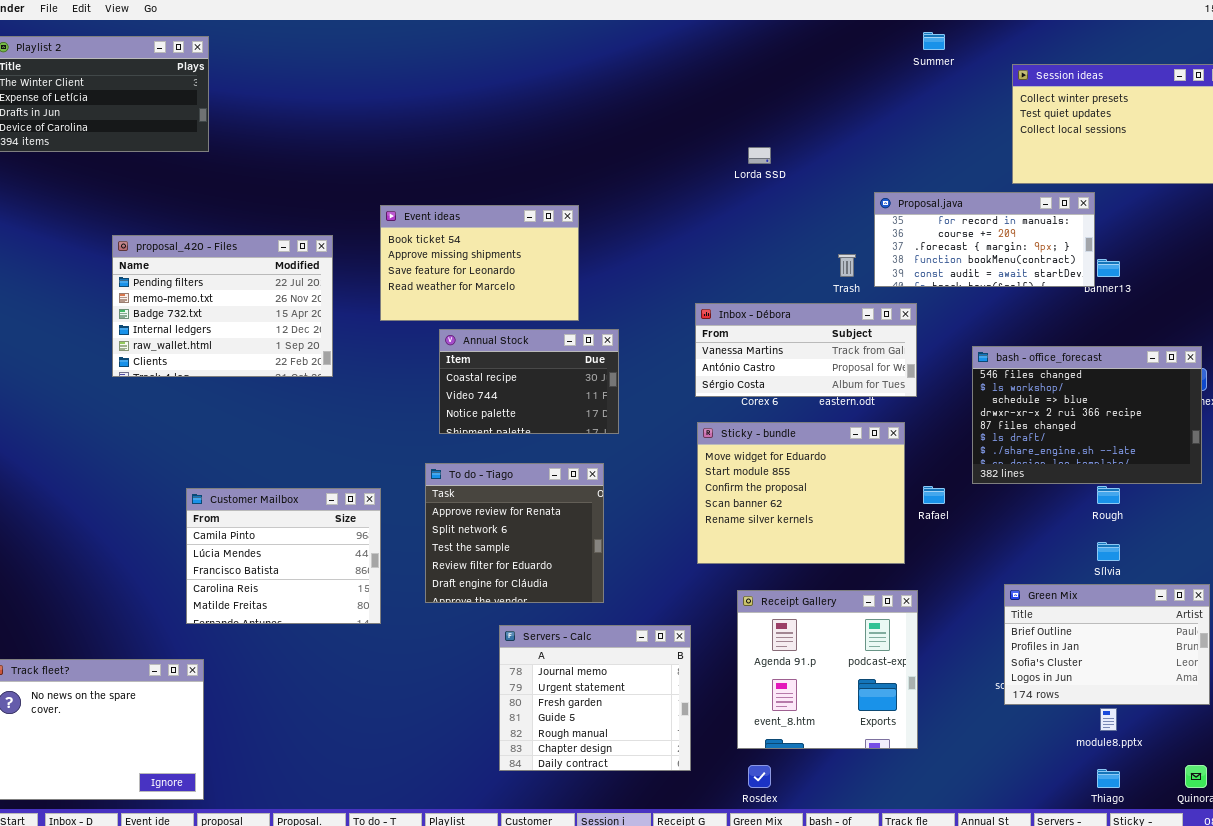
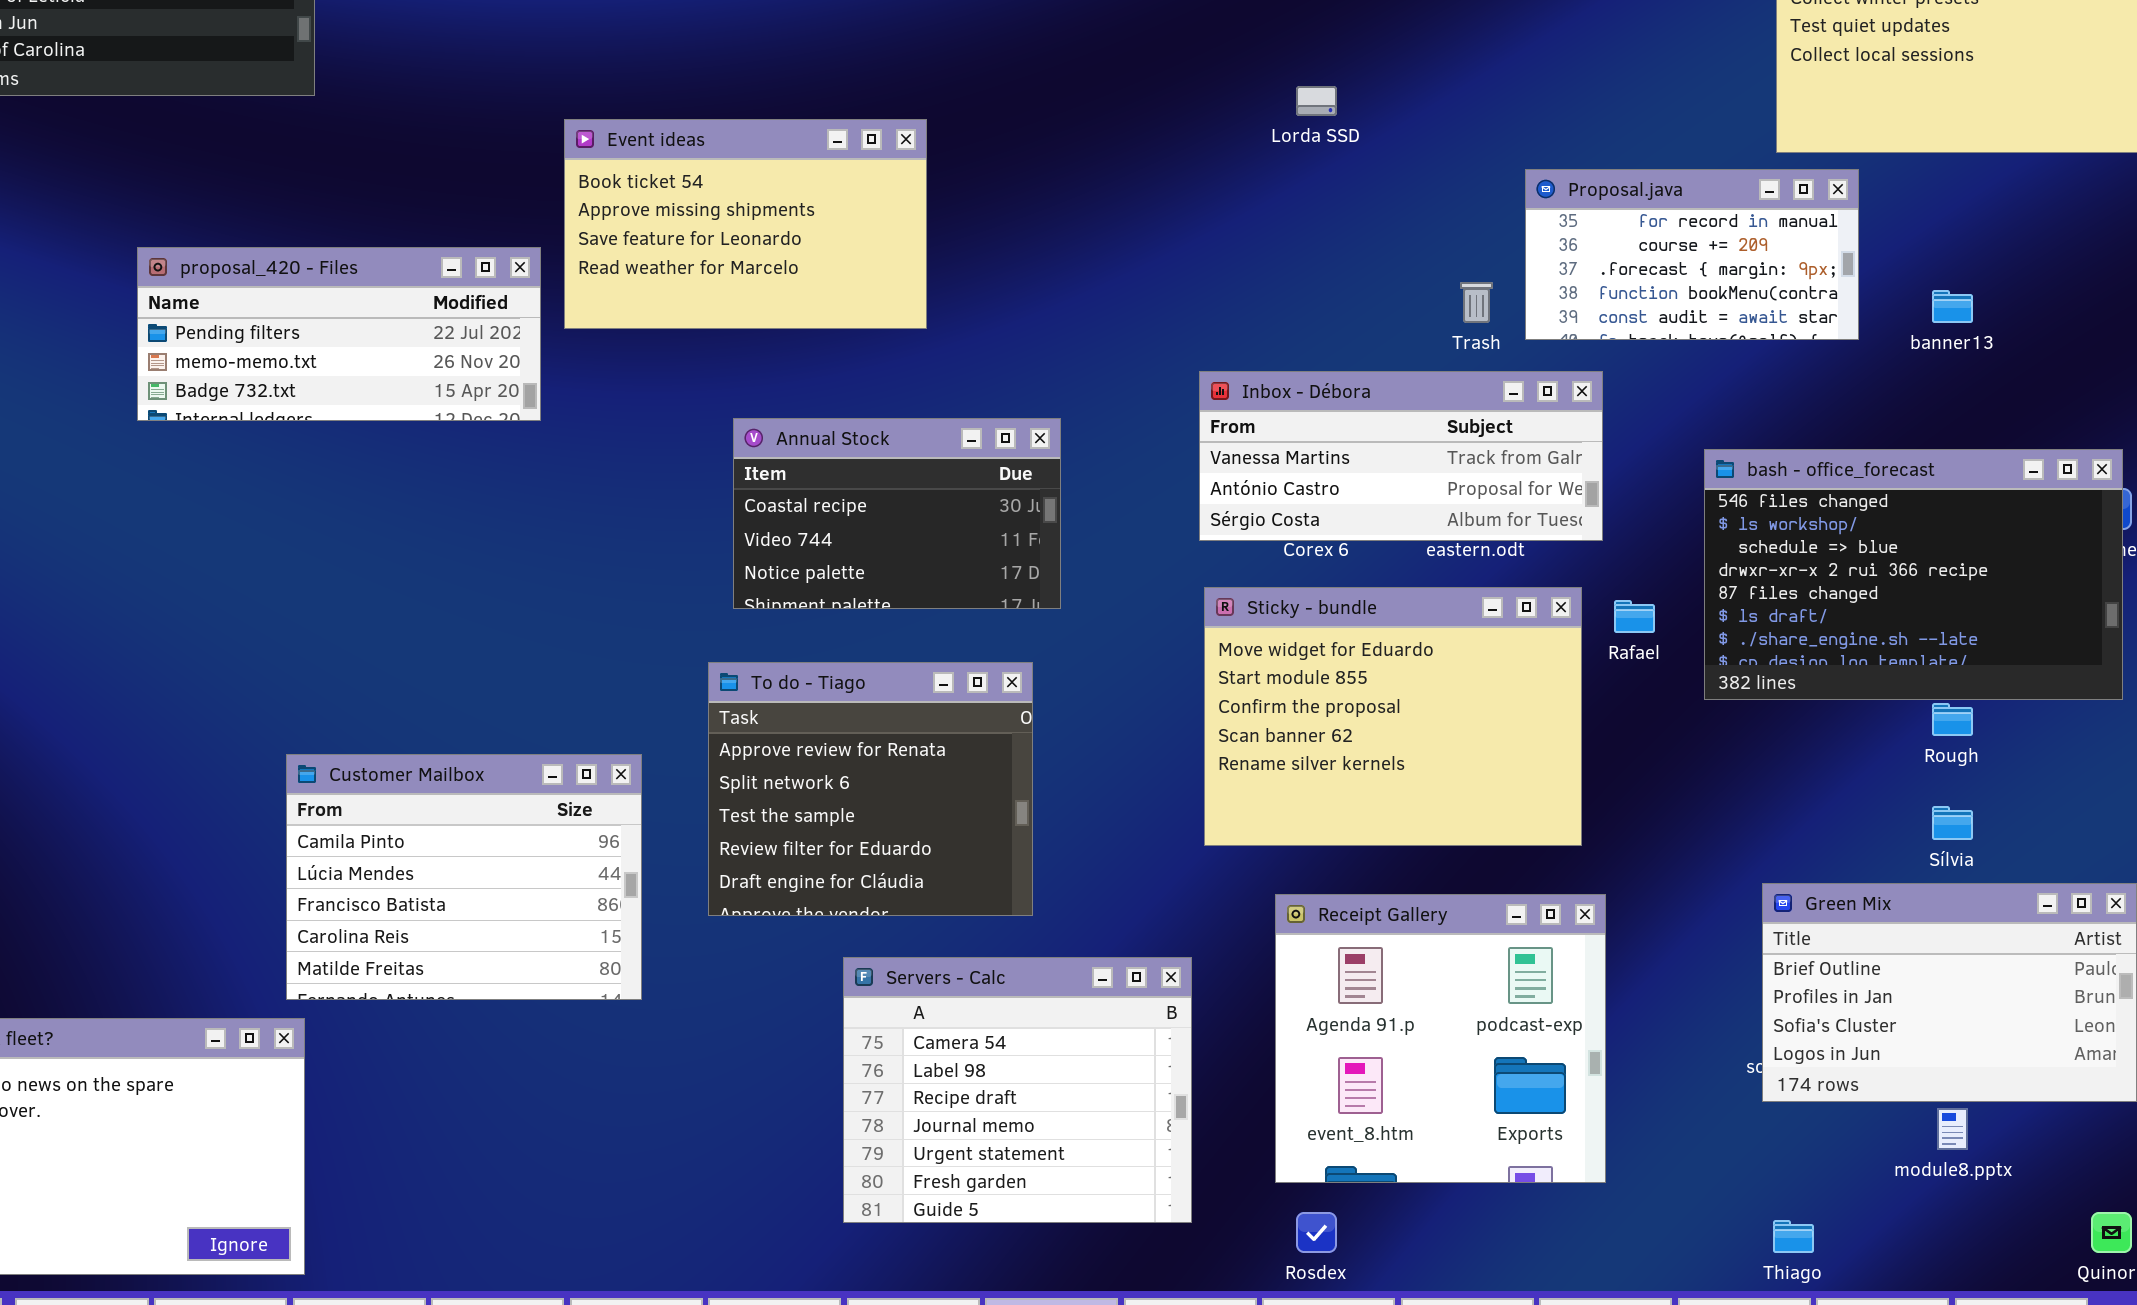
Proposal.java: [874,192,1095,287] -> [1525,169,1859,340], resized
Event ideas: [380,205,579,321] -> [564,119,927,329], moved
proposal_420 - Files: [112,235,333,377] -> [137,247,541,421], resized
Rafael: [923,486,945,504] -> [1614,600,1655,633], moved
Customer Mailbox: [186,488,381,624] -> [286,754,642,1000], moved
Servers - Calc: [499,625,691,771] -> [843,957,1192,1223], scrolled up 3 rows
Thiago: [1097,769,1120,788] -> [1773,1220,1814,1253], moved

